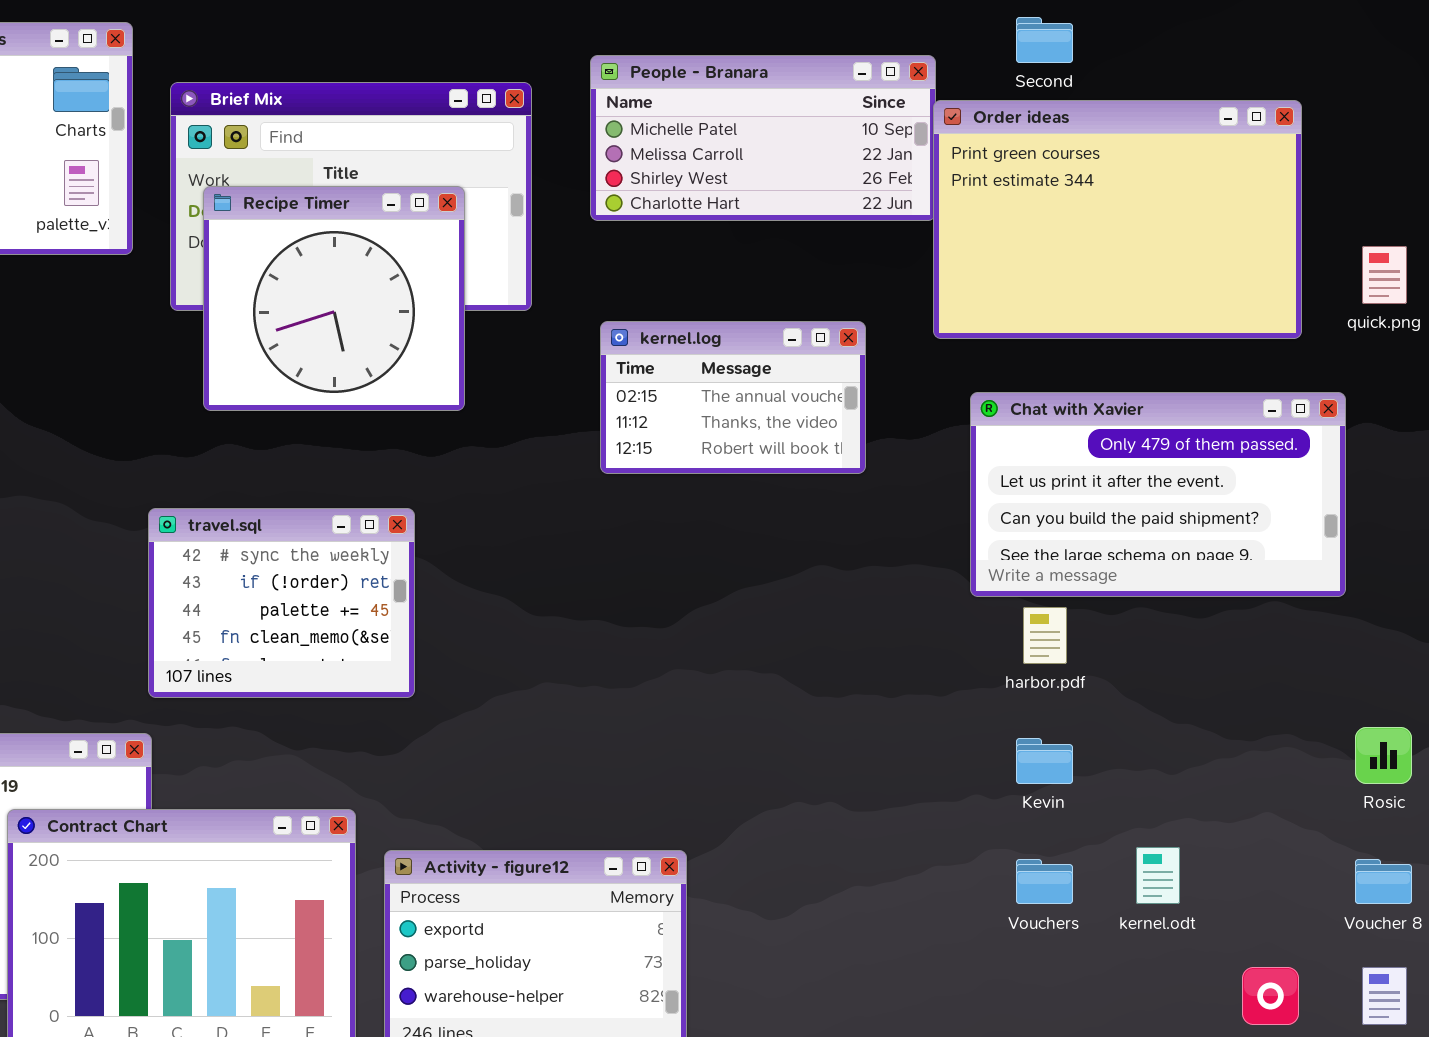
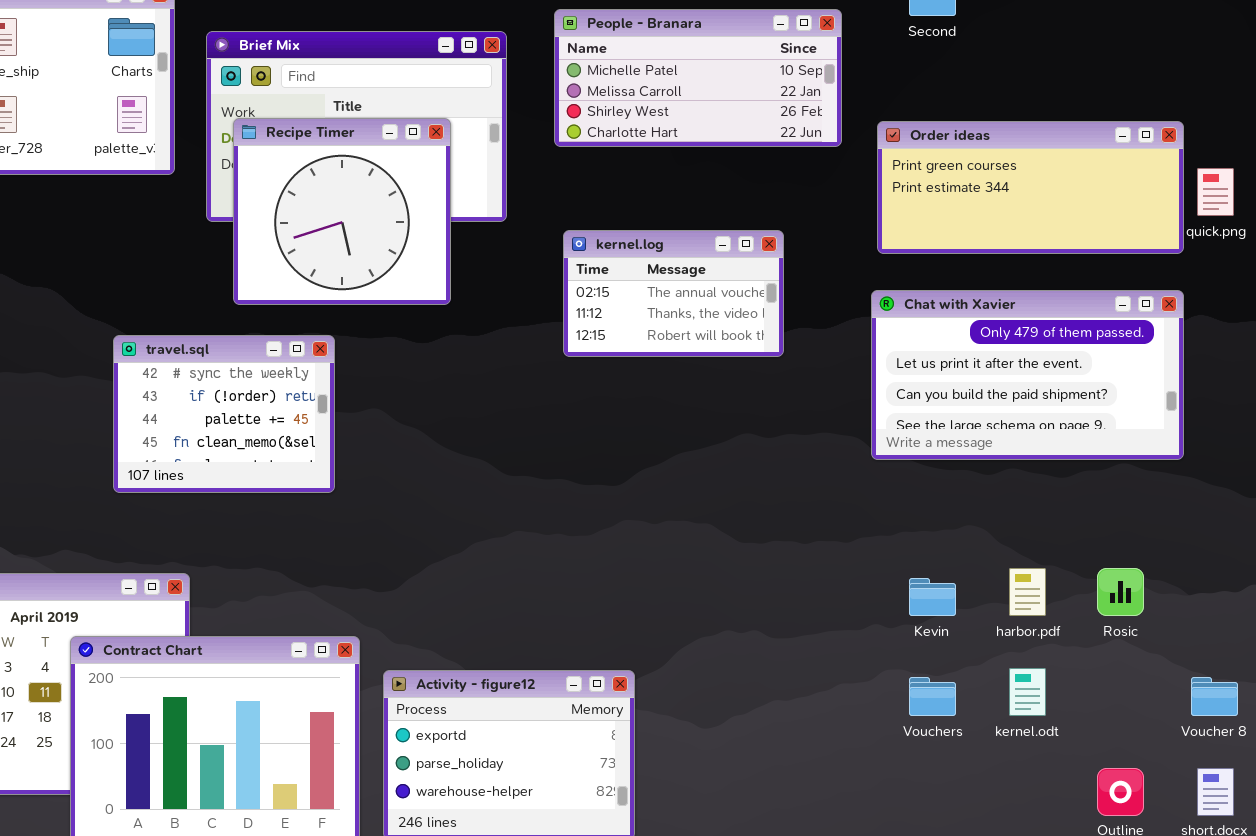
Order ideas: [933,100,1302,339] -> [877,121,1184,254], moved, resized
travel.sql: [148,508,415,698] -> [113,335,335,493], moved
harbor.pdf: [1023,607,1067,664] -> [1009,568,1046,616], moved
Rosic: [1355,727,1412,784] -> [1097,568,1144,616], moved

